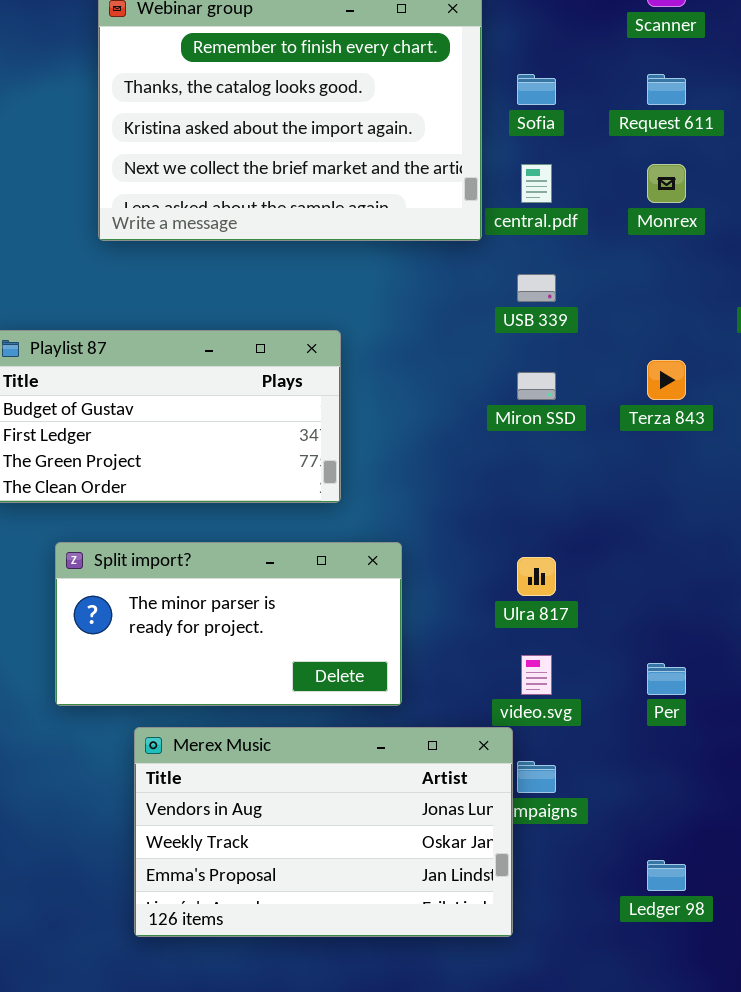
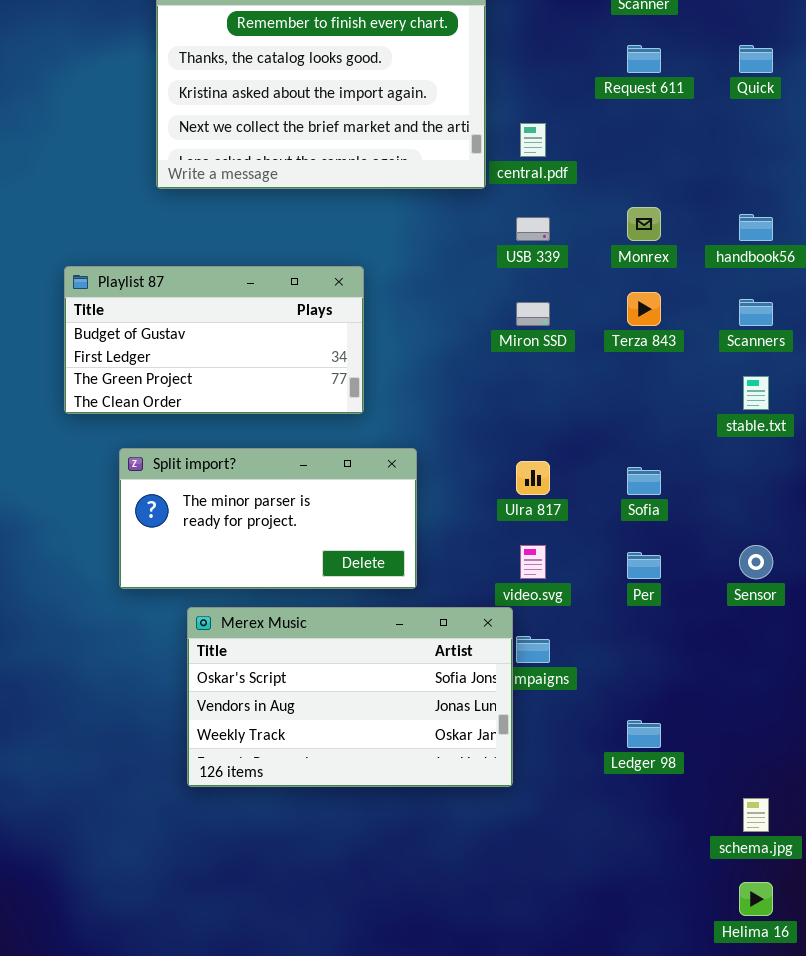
Sofia: [517,74,556,105] -> [627,467,661,495], moved
Monrex: [647,164,686,203] -> [627,207,661,241], moved
Merex Music: [134,727,513,937] -> [187,607,513,787], scrolled up 1 row

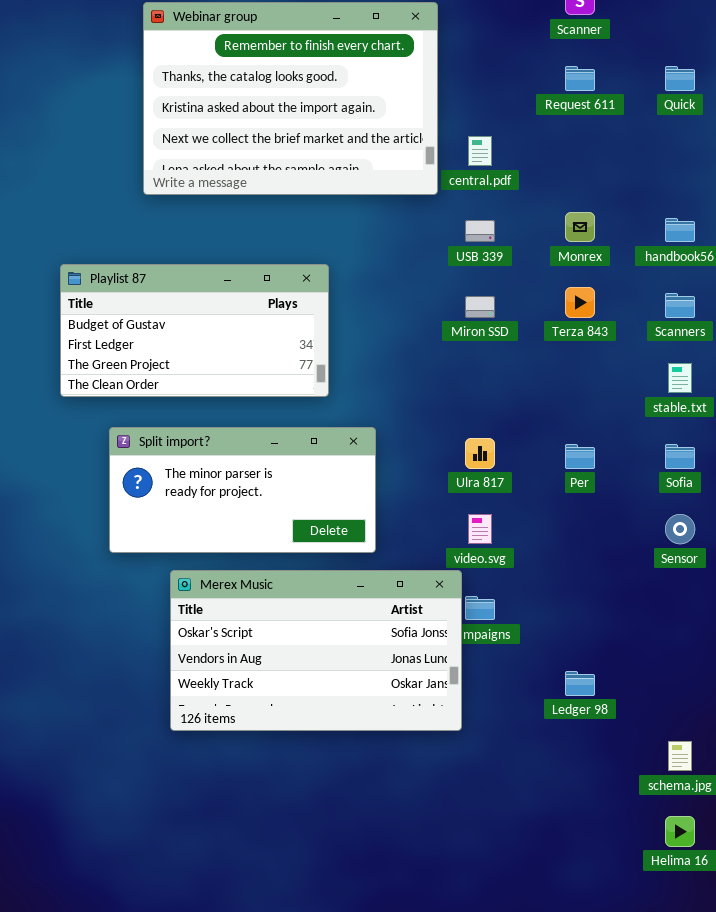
Sofia: [627,467,661,495] -> [665,444,695,469], moved
Per: [627,552,661,579] -> [565,444,595,469], moved

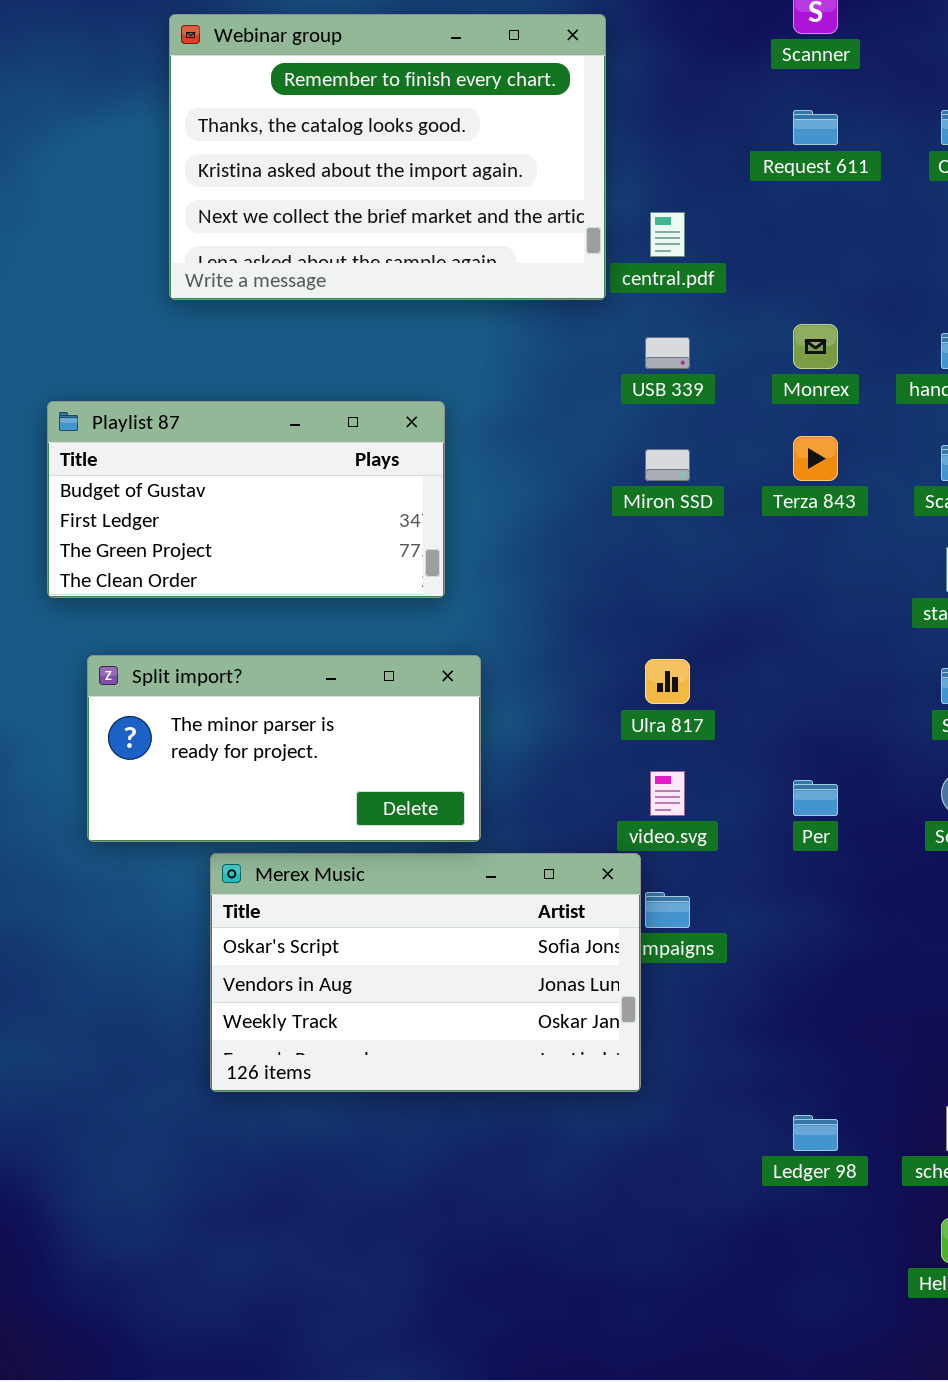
Split import?: [109,427,376,553] -> [87,655,481,842], moved
Per: [565,444,595,469] -> [793,780,838,816], moved
Ledger 98: [565,671,595,696] -> [793,1115,838,1151], moved

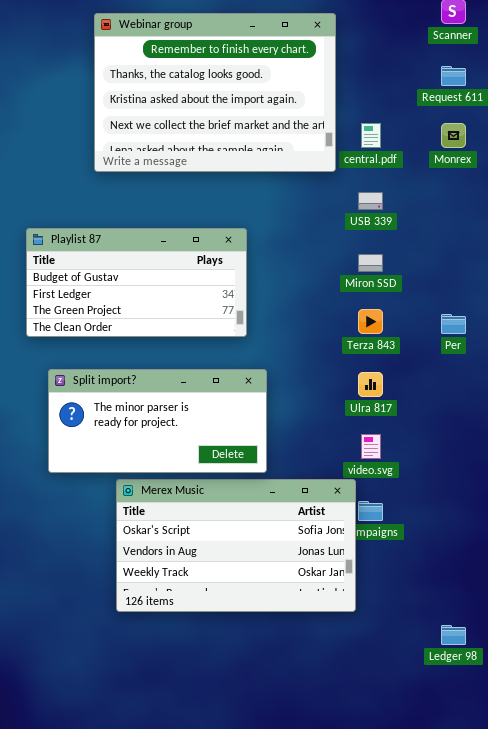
Monrex: [793,324,838,369] -> [441,123,466,148], moved
Terza 843: [793,436,838,481] -> [358,309,383,334], moved
Per: [793,780,838,816] -> [441,314,466,334], moved

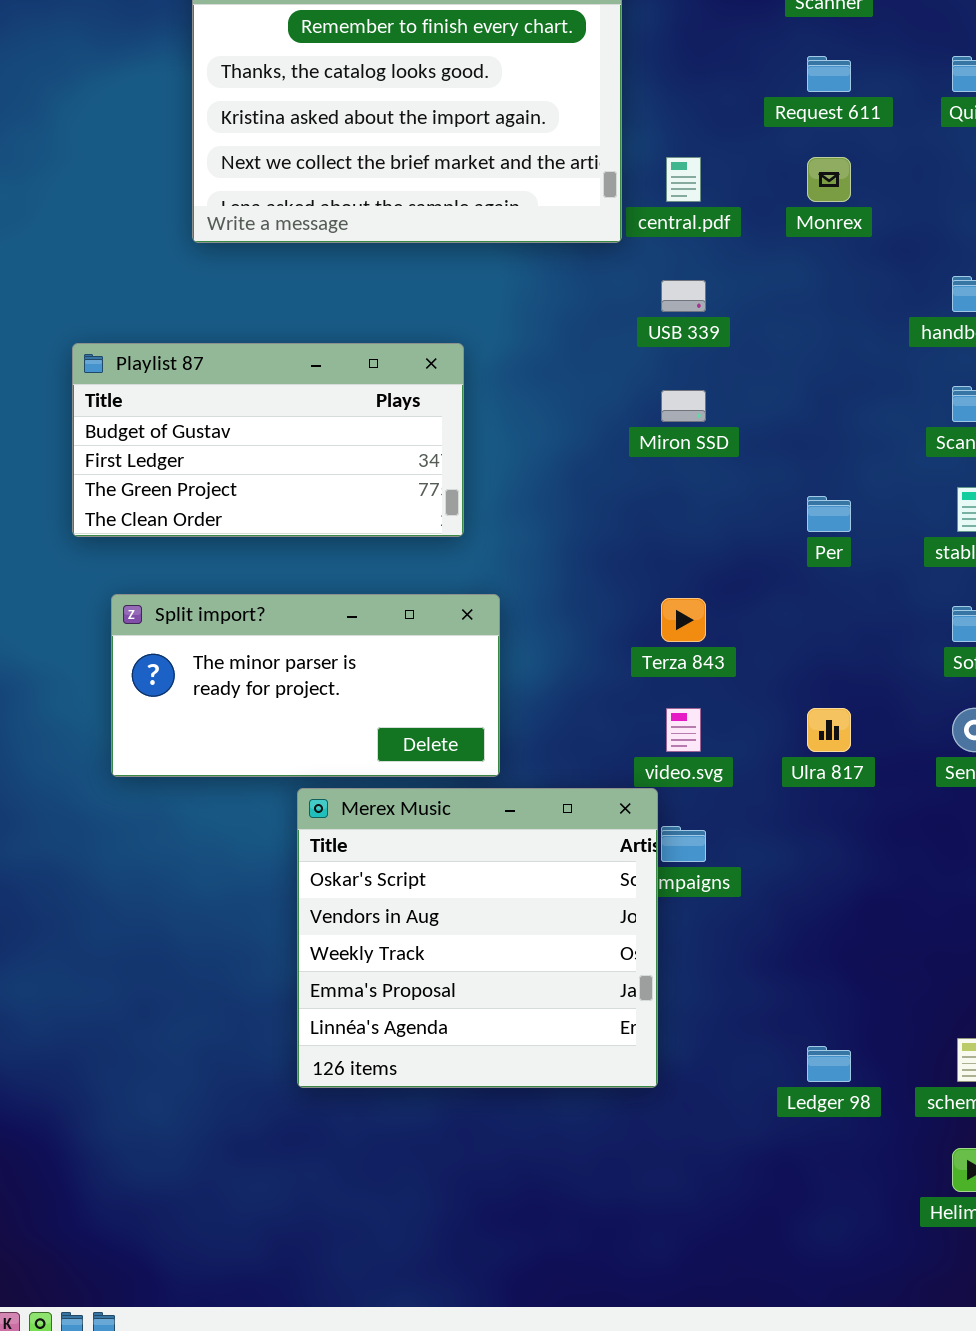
Terza 843: [358,309,383,334] -> [661,598,706,642], moved
Ulra 817: [358,372,383,397] -> [807,708,851,752], moved
Merex Music: [116,479,356,612] -> [297,788,658,1088], resized

